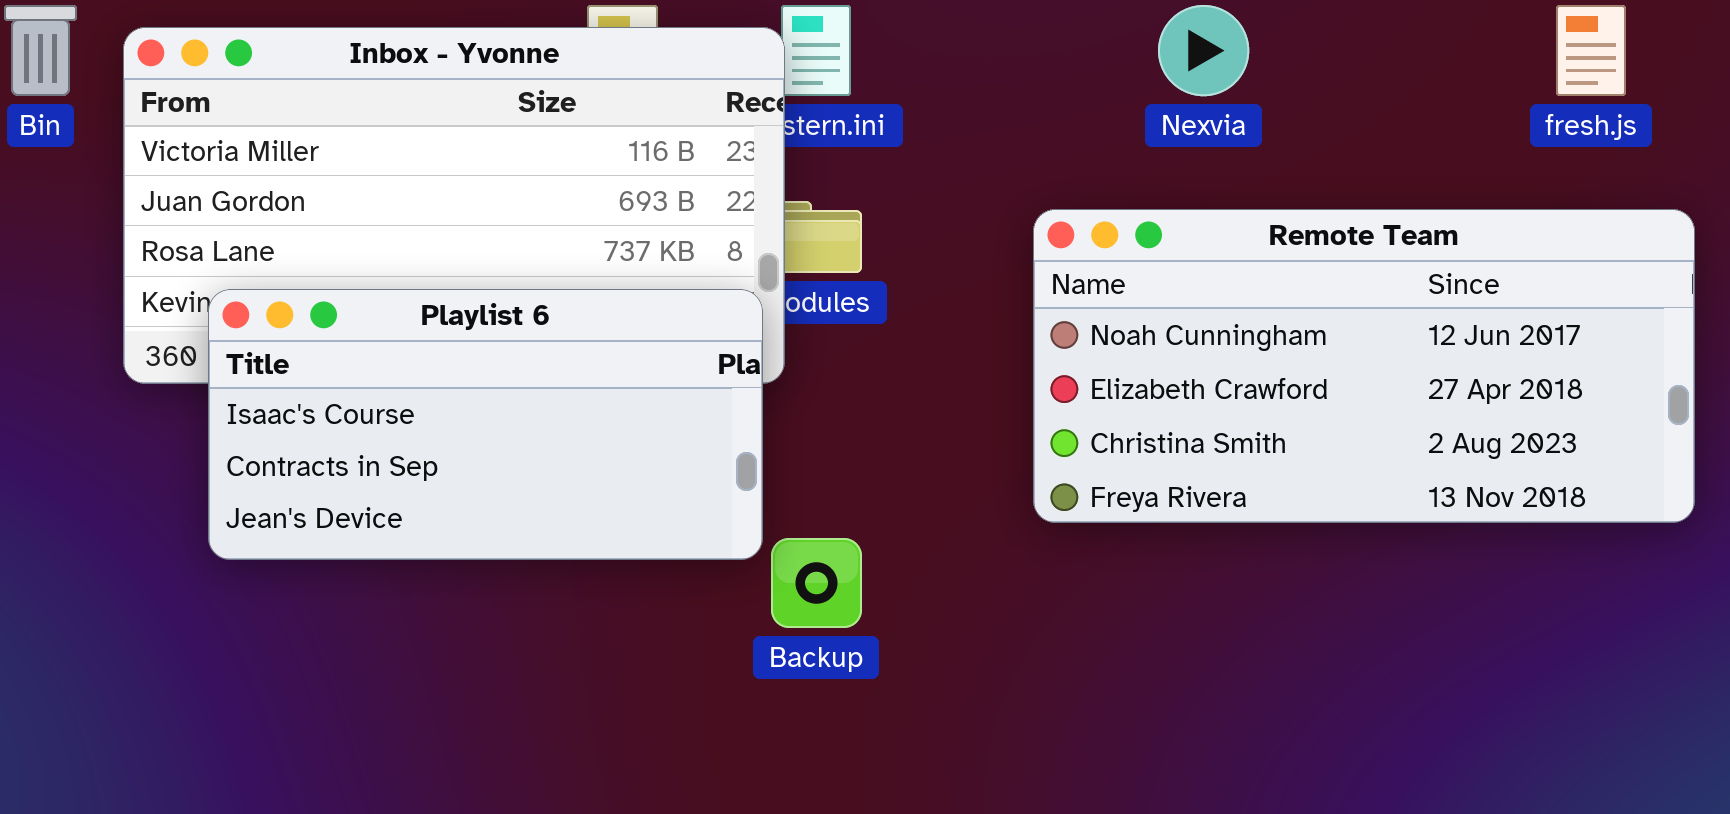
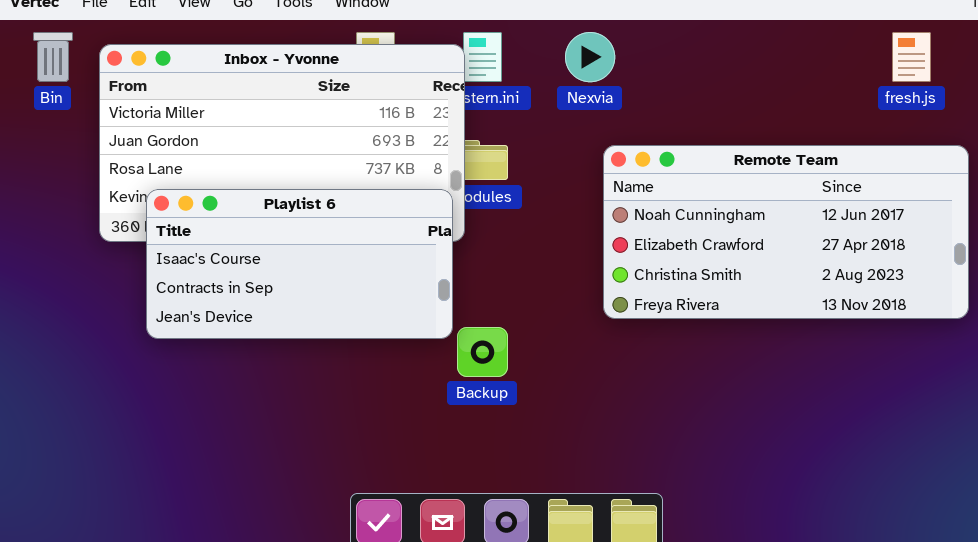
Nexvia: [1158,5,1249,96] -> [565,32,615,82], moved

